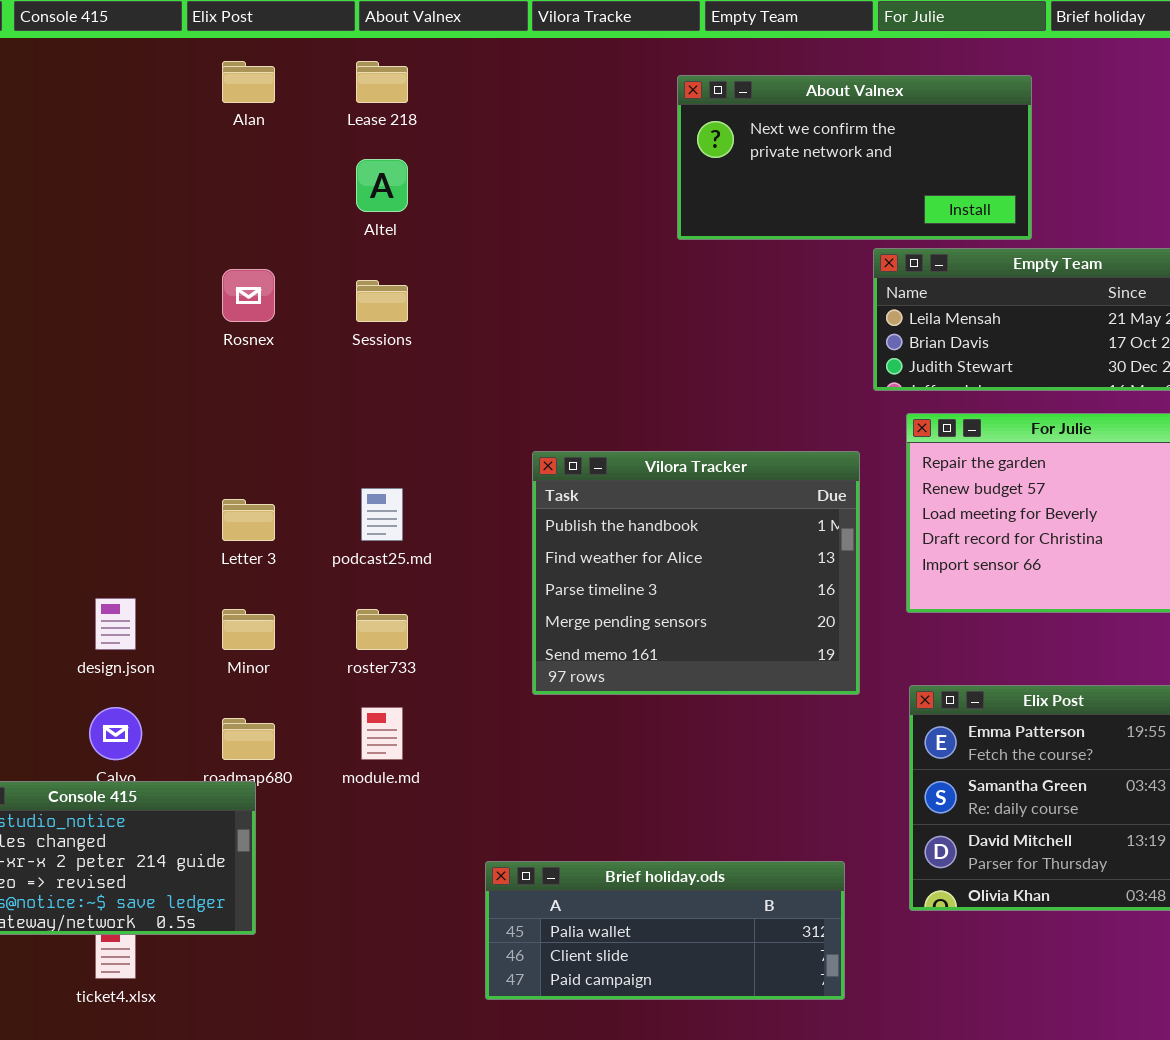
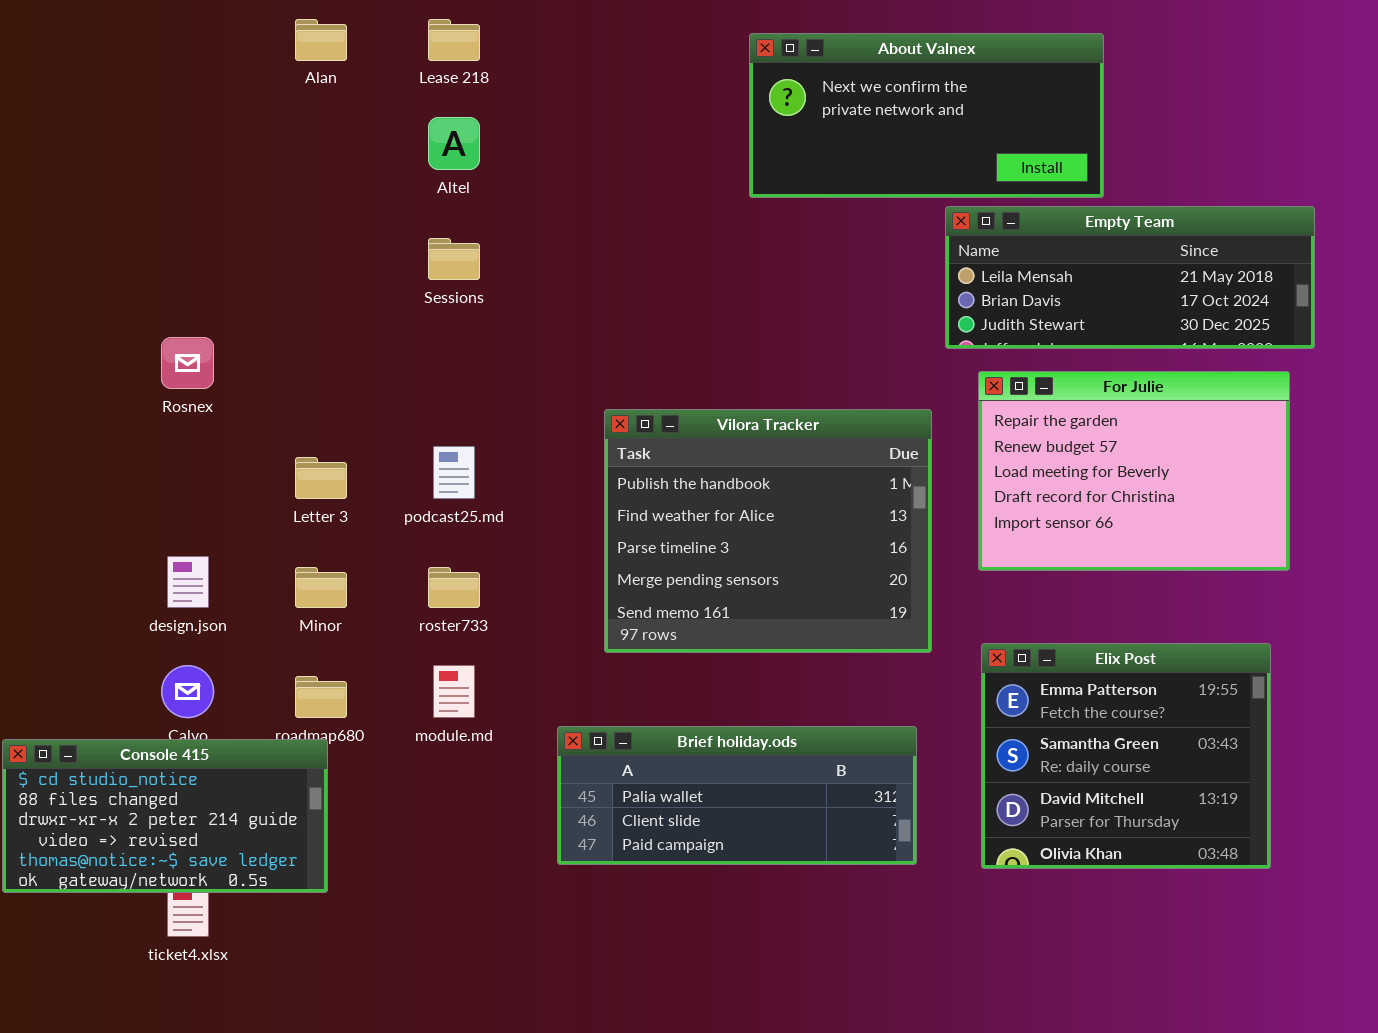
Rosnex: [222,269,275,322] -> [161,337,214,389], moved
Brief holiday.ods: [485,861,845,1000] -> [557,726,917,865], moved

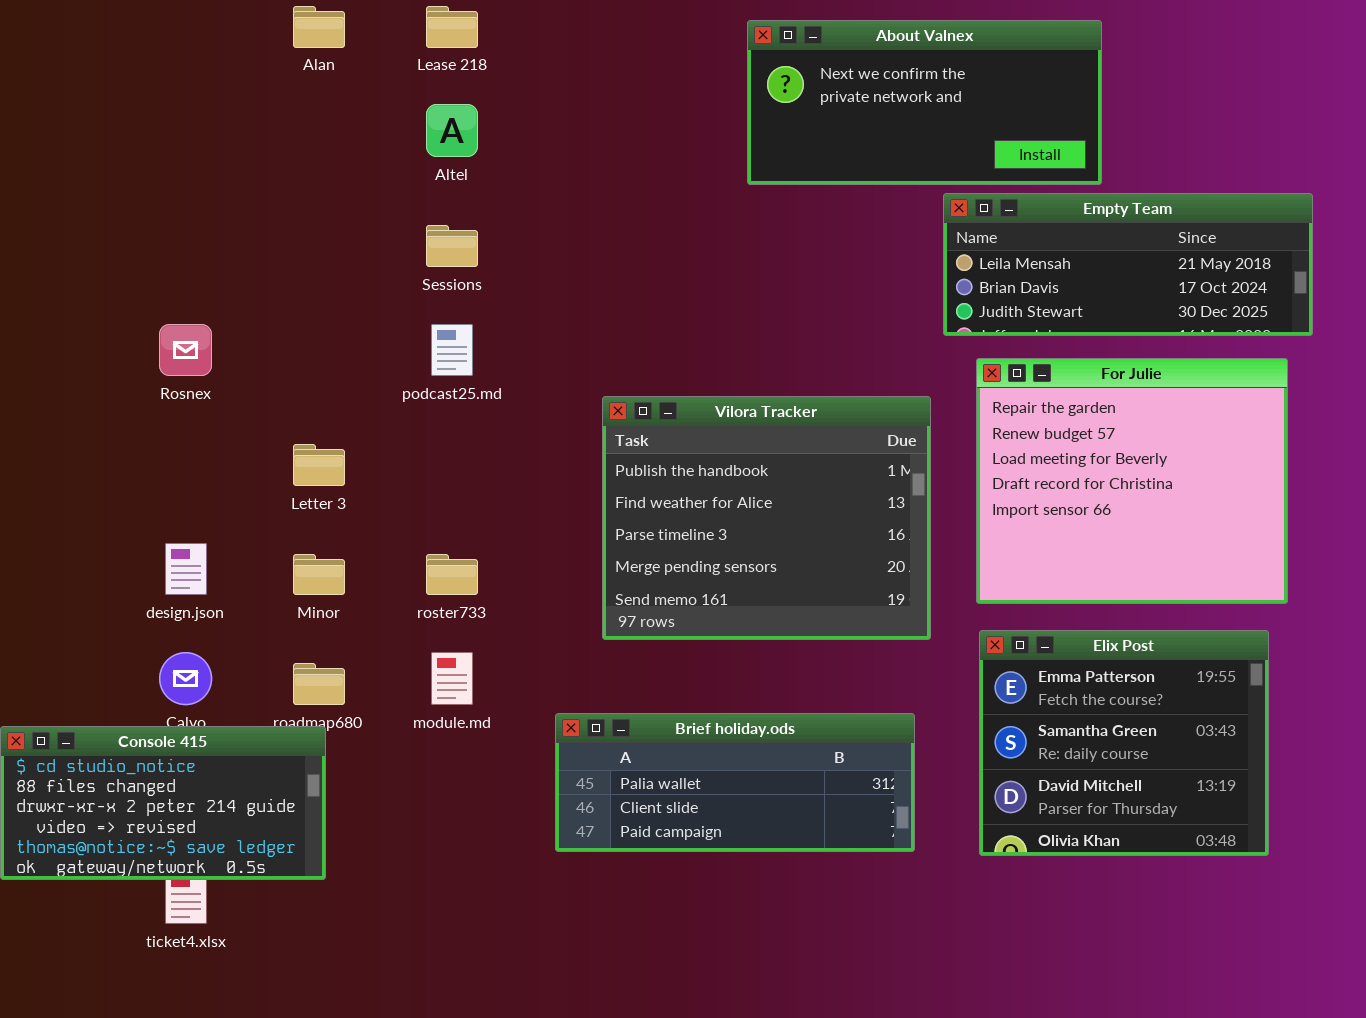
For Julie: [978,371,1290,571] -> [976,358,1288,604], resized
podcast25.md: [433,446,475,499] -> [431,324,473,376], moved

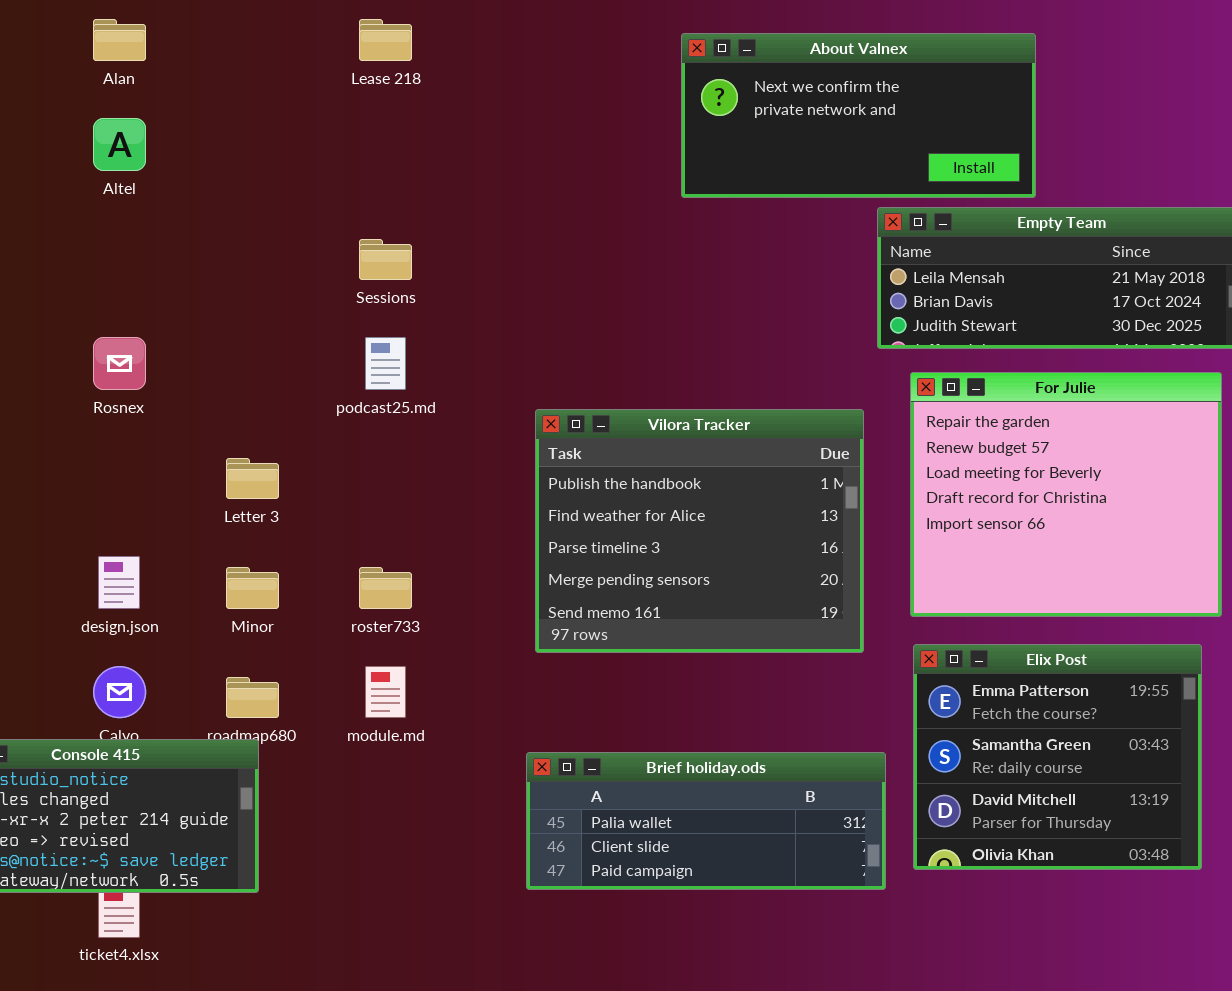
Alan: [293,6,345,48] -> [93,19,146,61], moved
Altel: [426,104,478,157] -> [93,118,146,171], moved
Brief holiday.ods: [555,713,915,852] -> [526,752,886,890], moved

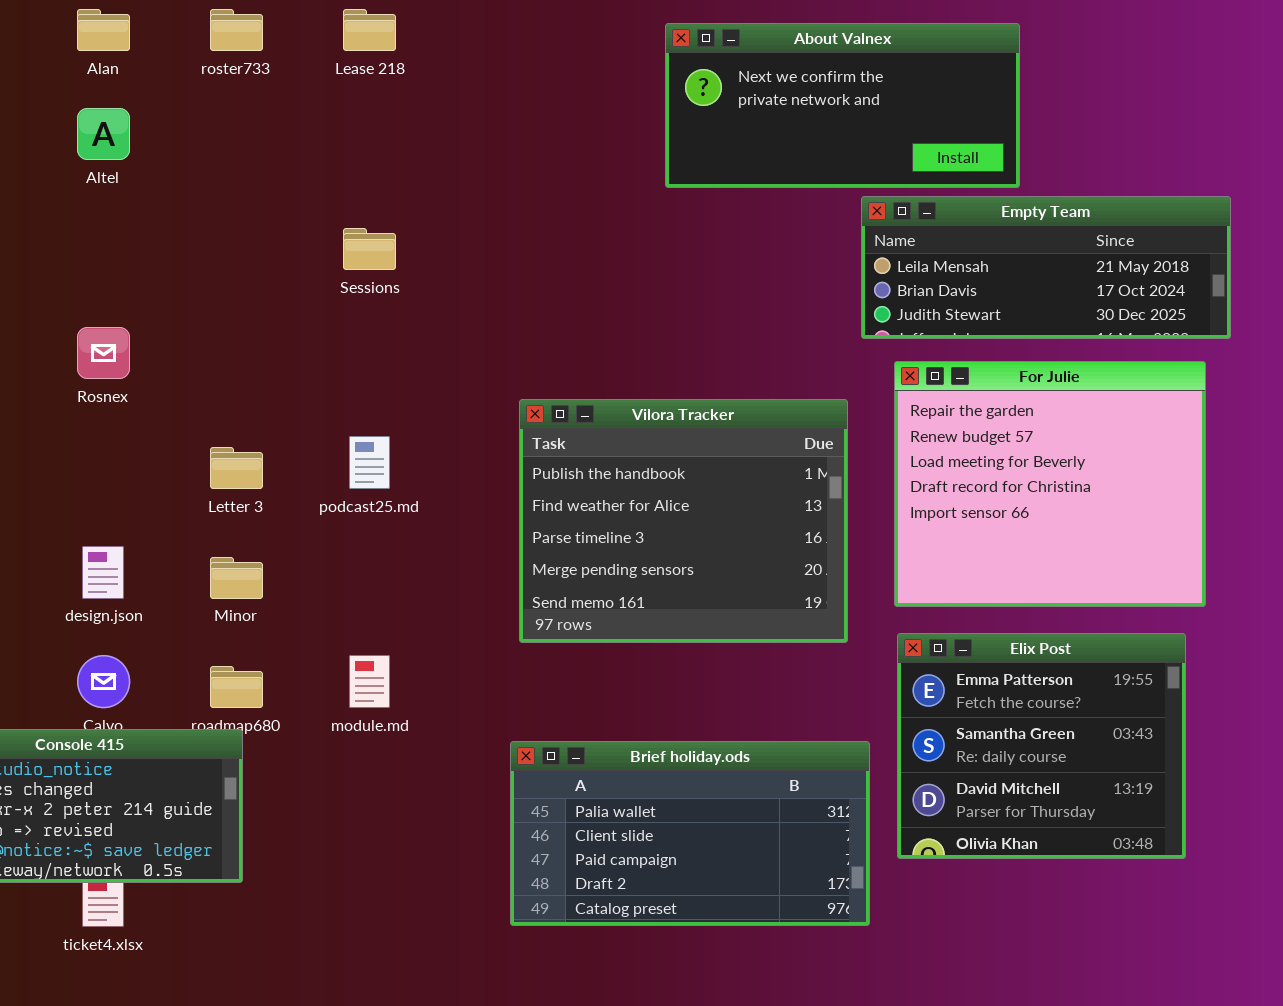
podcast25.md: [365,337,406,390] -> [349,436,390,489], moved
roster733: [359,567,412,609] -> [210,9,263,51], moved
Brief holiday.ods: [526,752,886,890] -> [510,741,870,926], resized

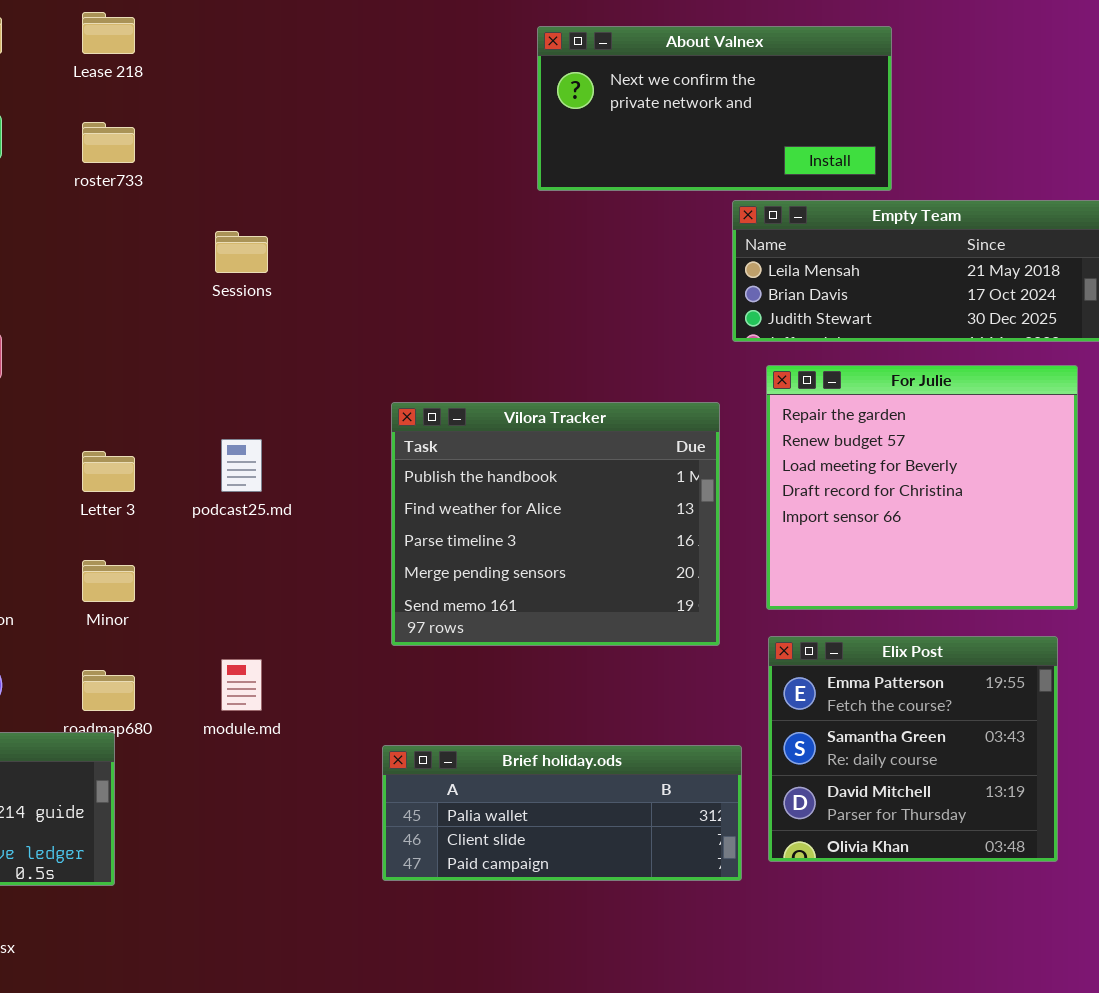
roster733: [210,9,263,51] -> [82,122,135,163], moved
Lease 218: [343,9,396,51] -> [82,12,135,54], moved
Brief holiday.ods: [510,741,870,926] -> [382,745,742,881], resized

